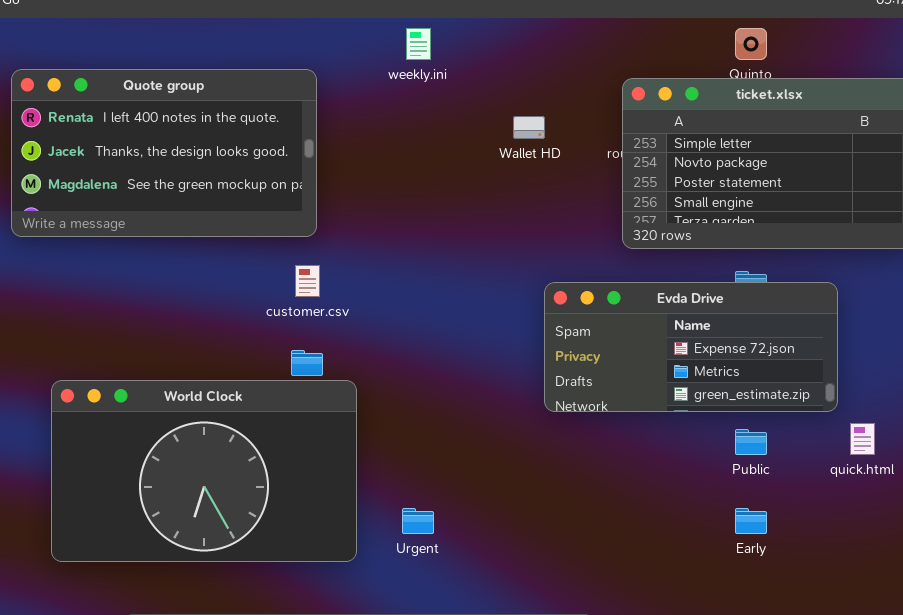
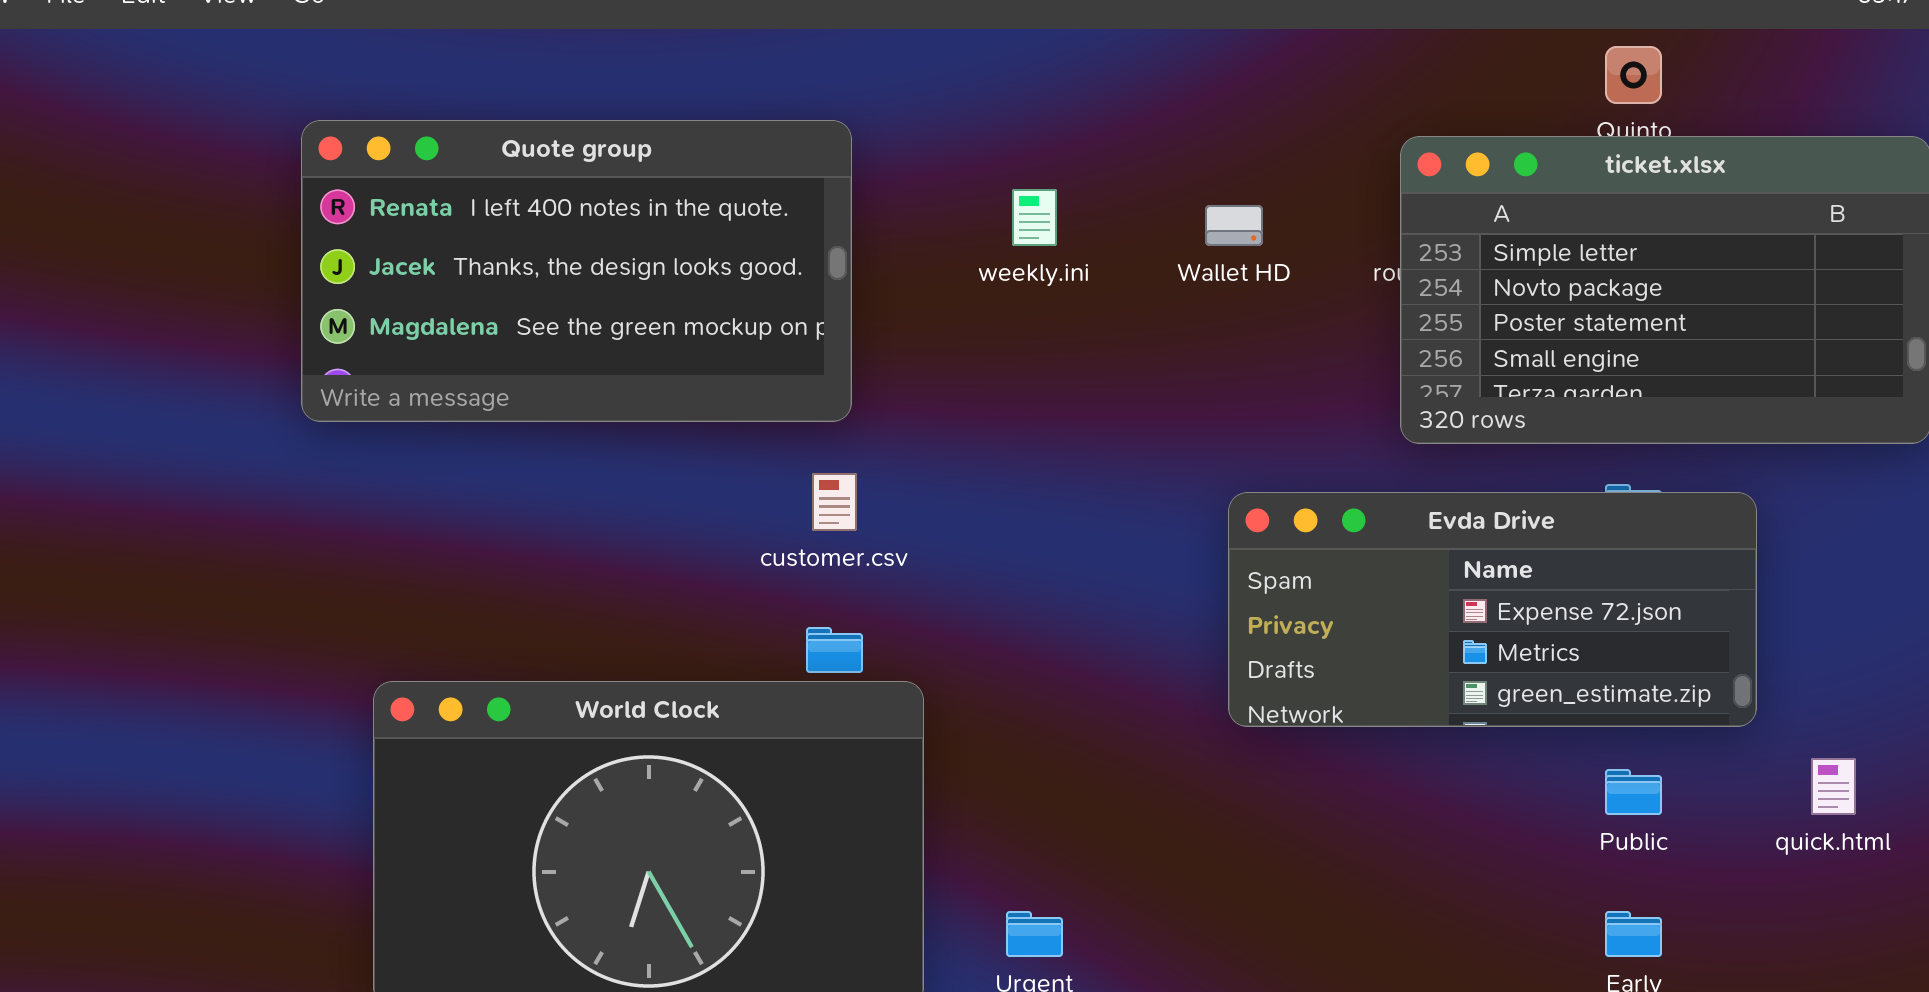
weekly.ini: [406,28,431,60] -> [1012,189,1057,246], moved
Evda Drive: [544,282,838,412] -> [1228,492,1757,727], moved

